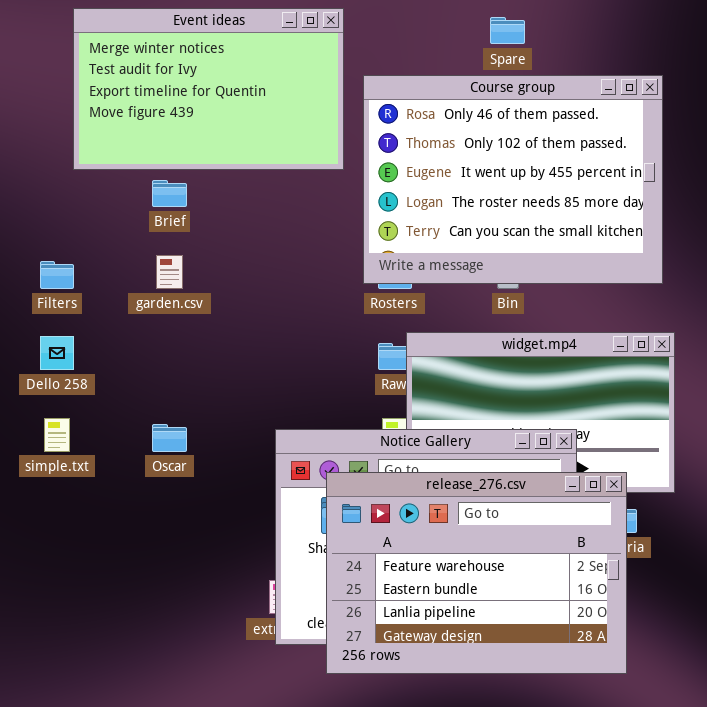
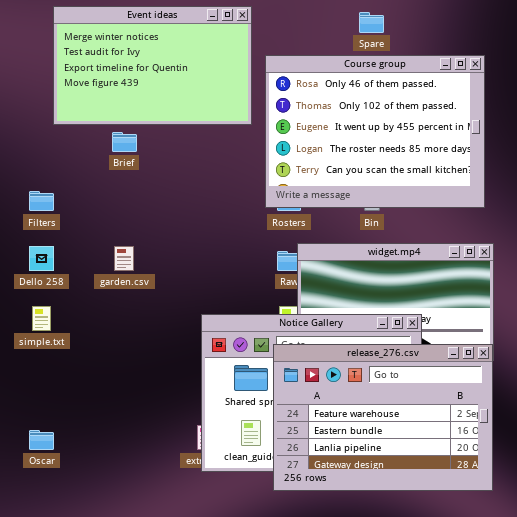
garden.csv: [156,255,183,289] -> [114,246,134,271], moved
Oscar: [152,424,187,452] -> [29,430,54,450], moved
release_276.csv: [326,472,627,674] -> [273,344,493,491], moved

